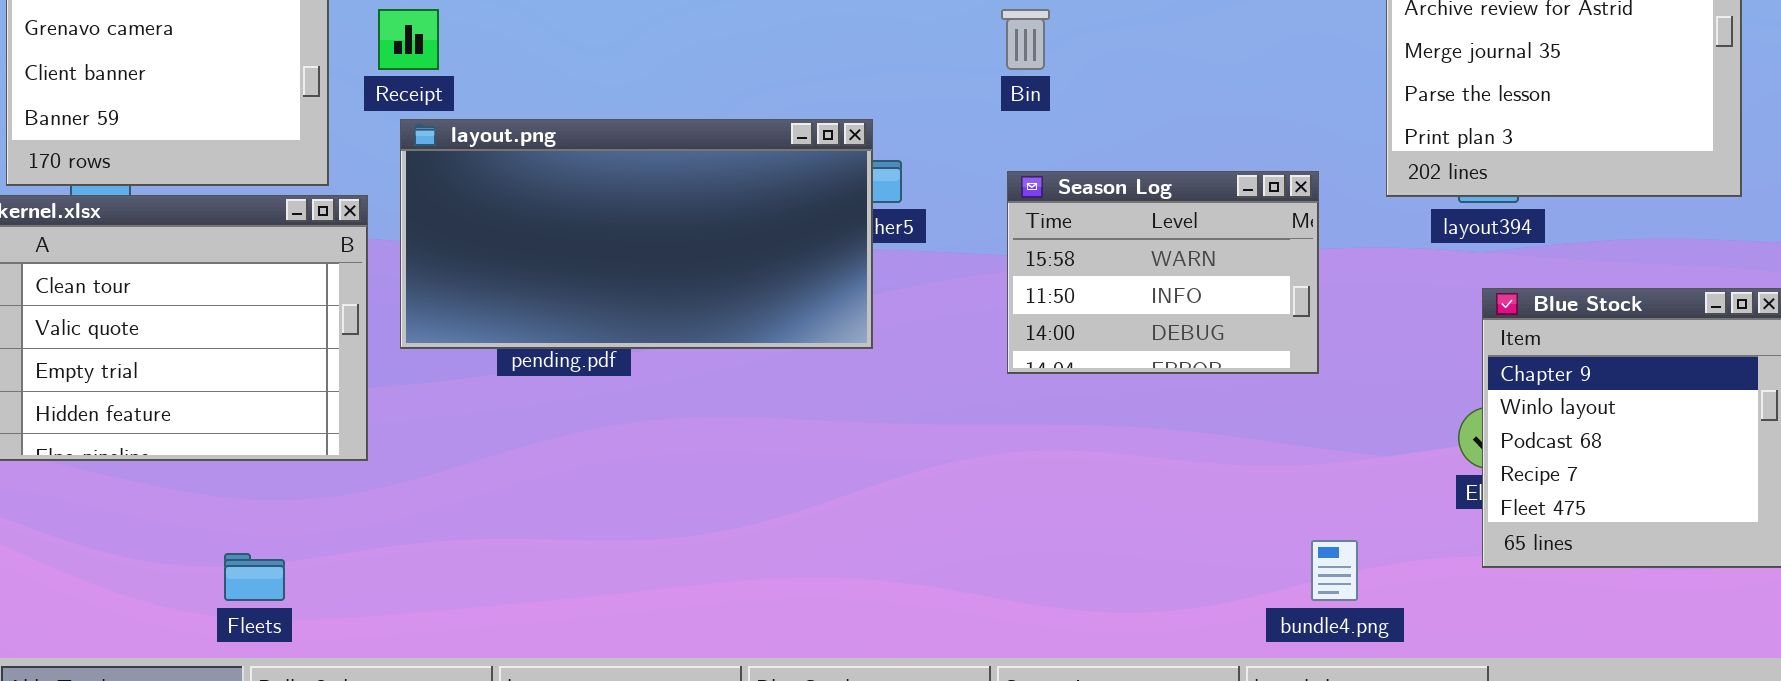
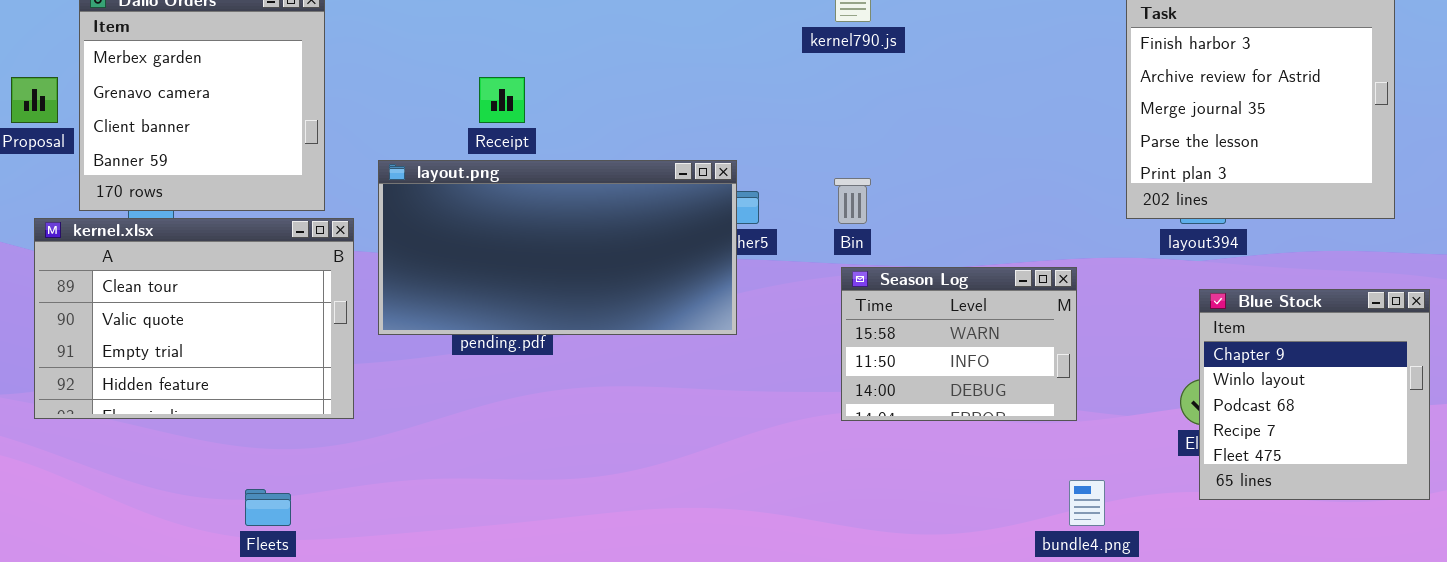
Receipt: [378,9,439,70] -> [479,77,525,123], moved
Bin: [1001,9,1050,70] -> [834,178,871,224], moved
Season Log: [1007,171,1319,374] -> [841,267,1077,421], moved

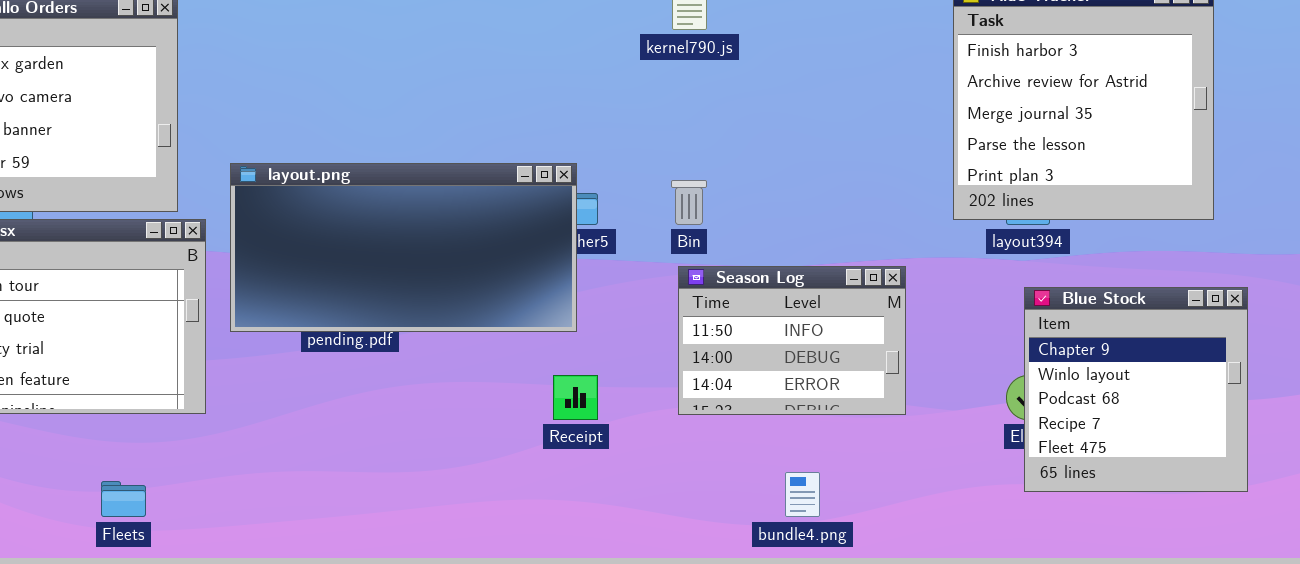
Receipt: [479,77,525,123] -> [553,375,598,420], moved
Season Log: [841,267,1077,421] -> [678,266,906,415], scrolled down 1 row
bundle4.png: [1069,480,1105,526] -> [785,472,820,517], moved

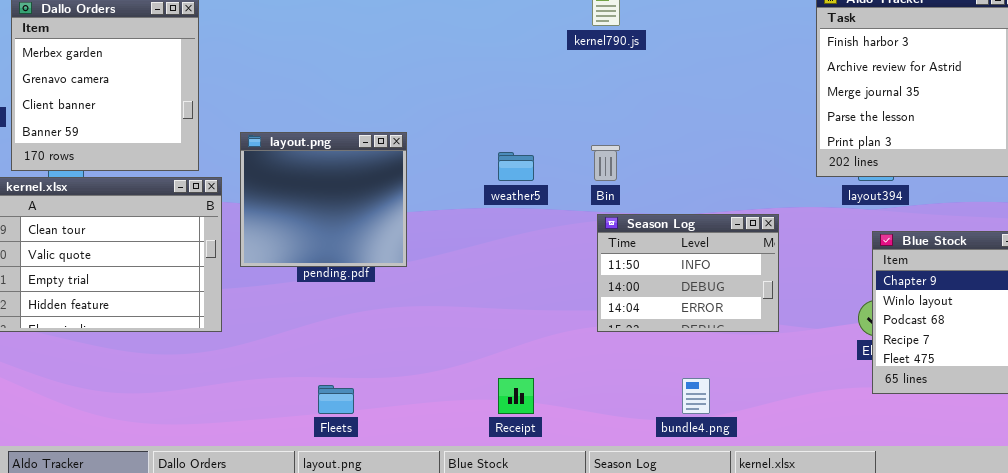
layout.png: [230,163,577,332] -> [240,132,407,267], resized
Receipt: [553,375,598,420] -> [498,378,534,414], moved
Fleets: [101,481,146,517] -> [318,385,354,414], moved

